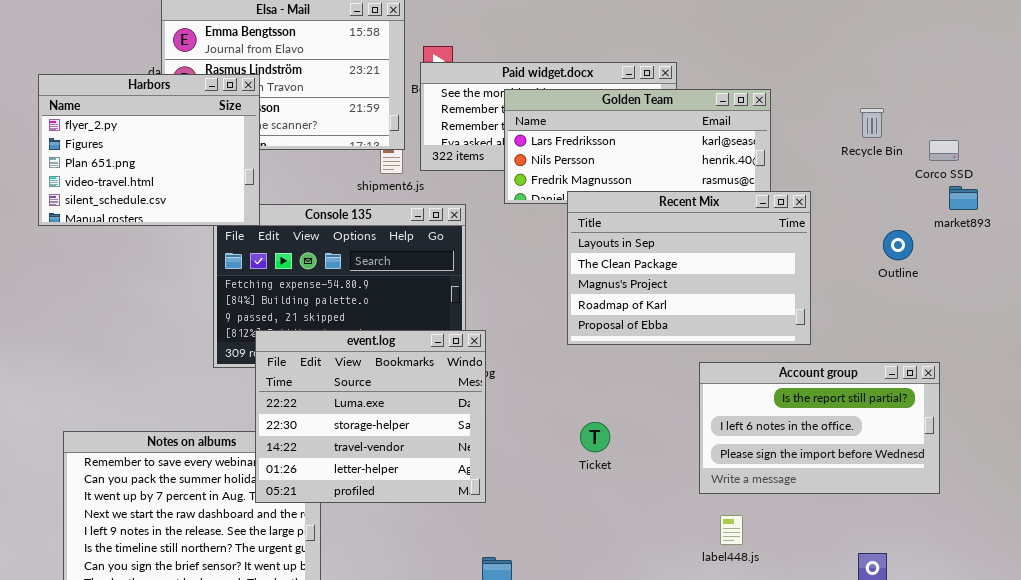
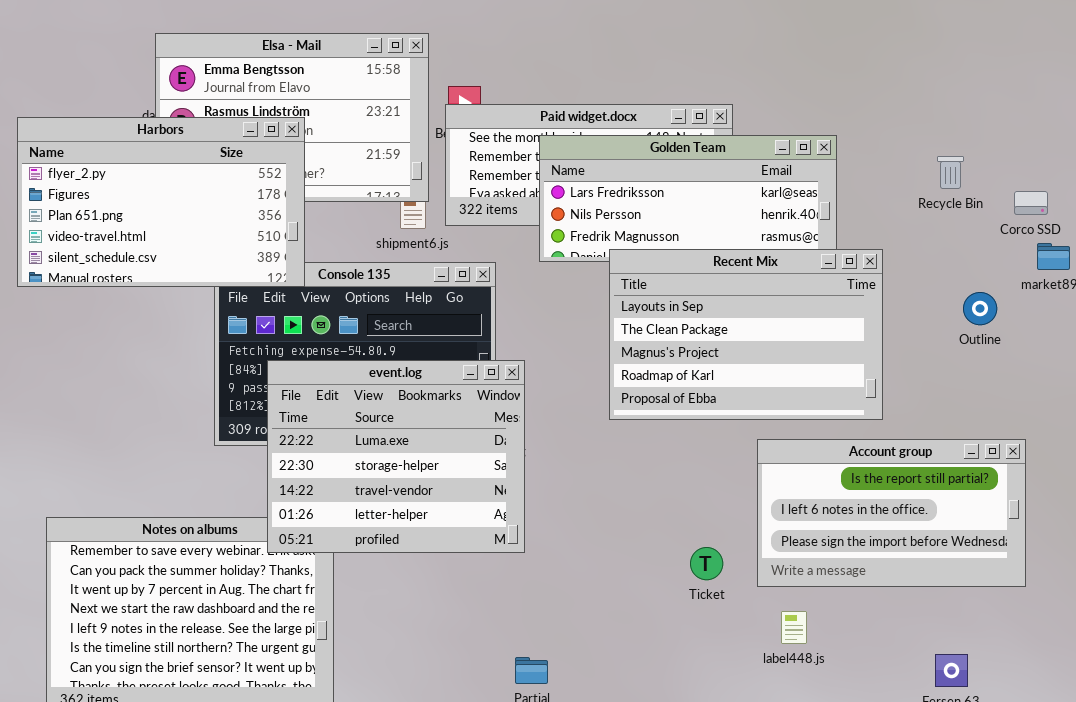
Harbors: [38,74,260,226] -> [17,117,305,287], resized
event.log: [255,330,486,503] -> [267,360,525,553], moved
Ticket: [580,422,610,452] -> [690,547,723,580], moved

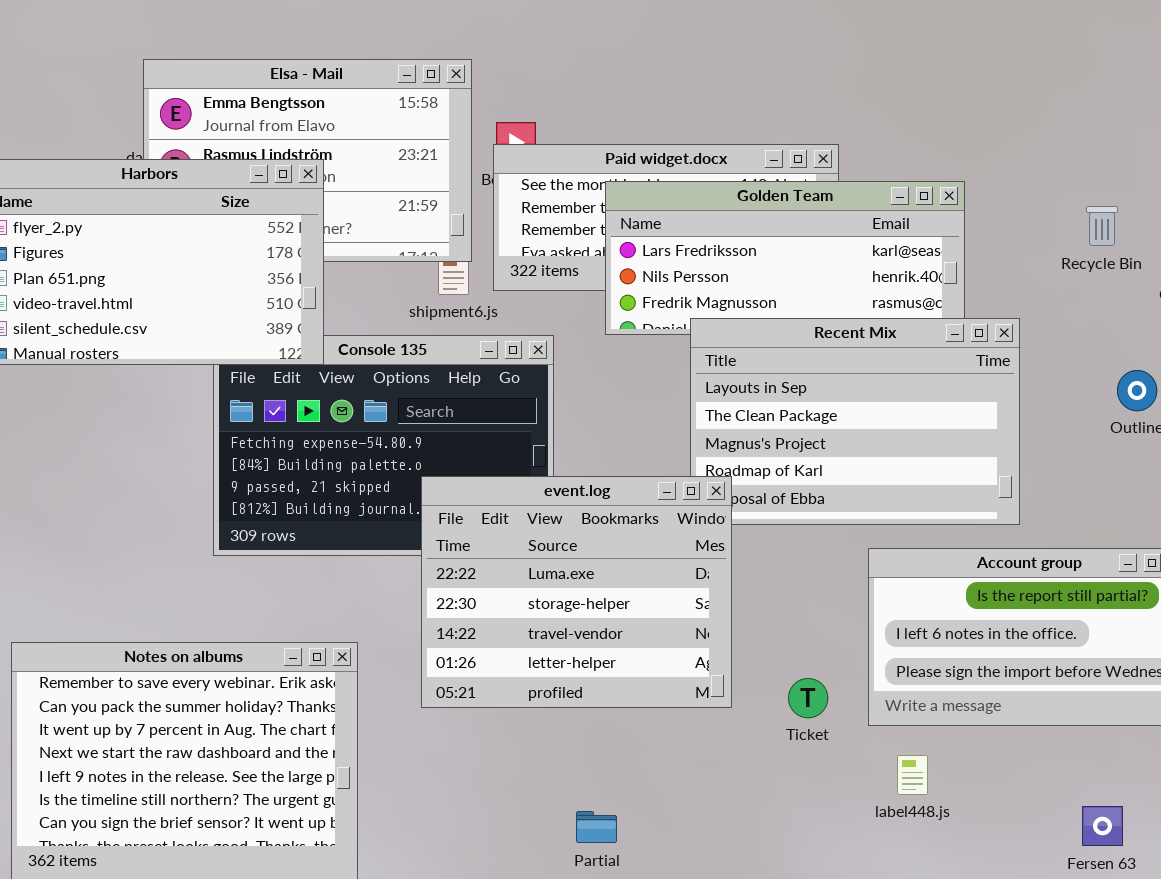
event.log: [267,360,525,553] -> [421,476,732,708], moved

